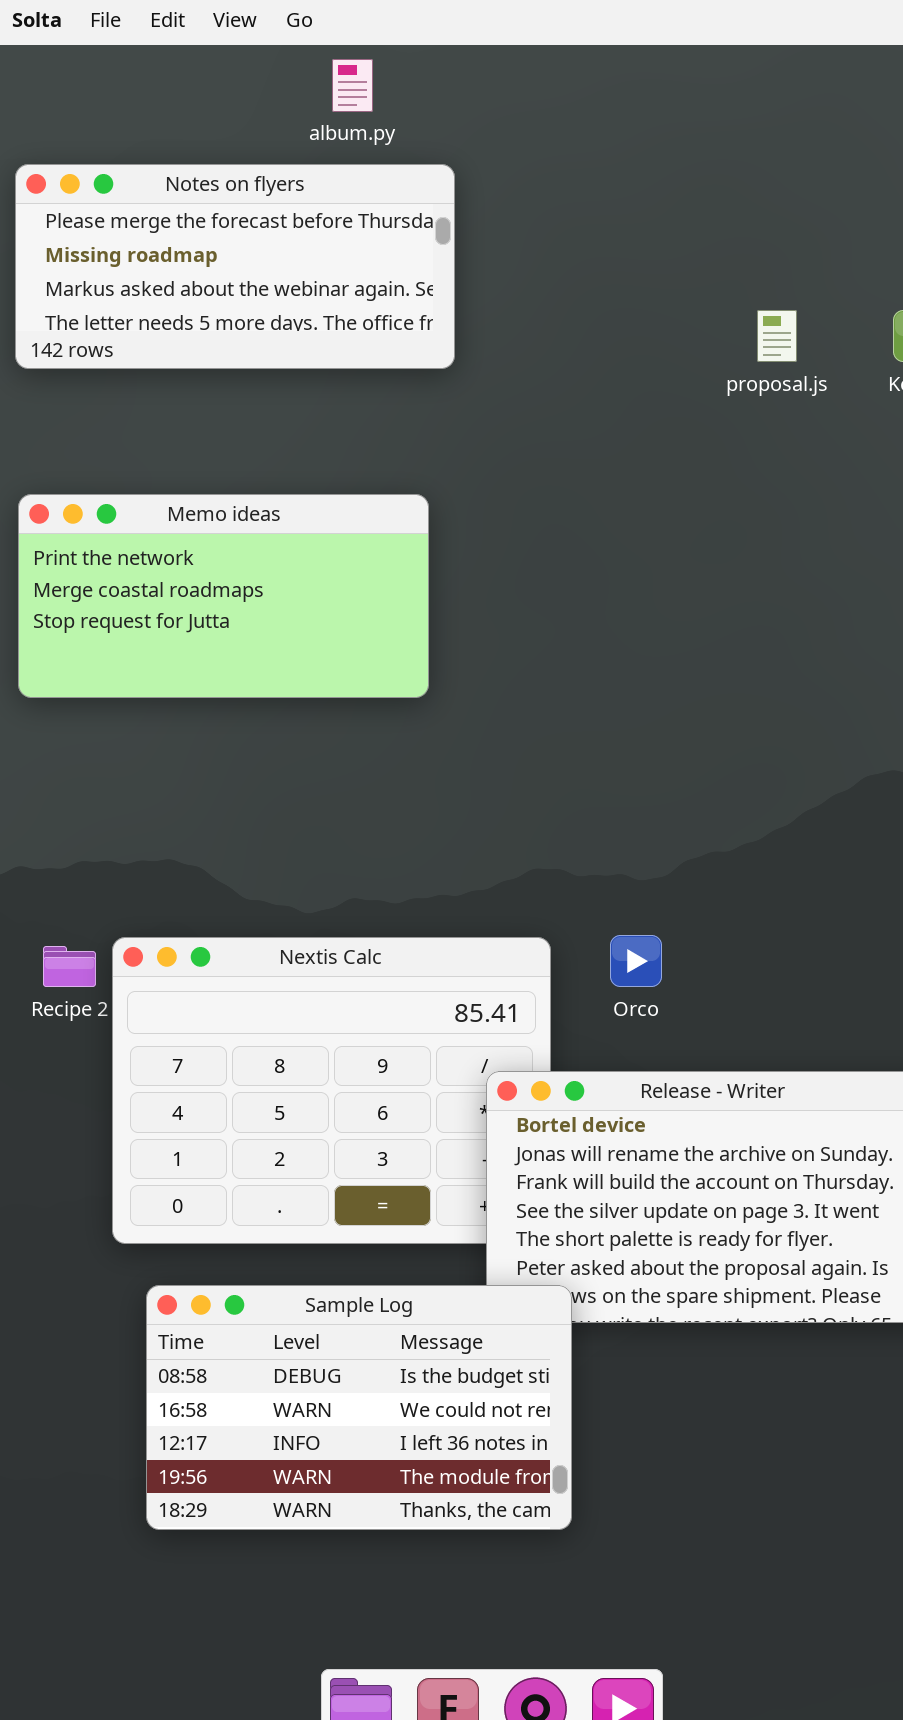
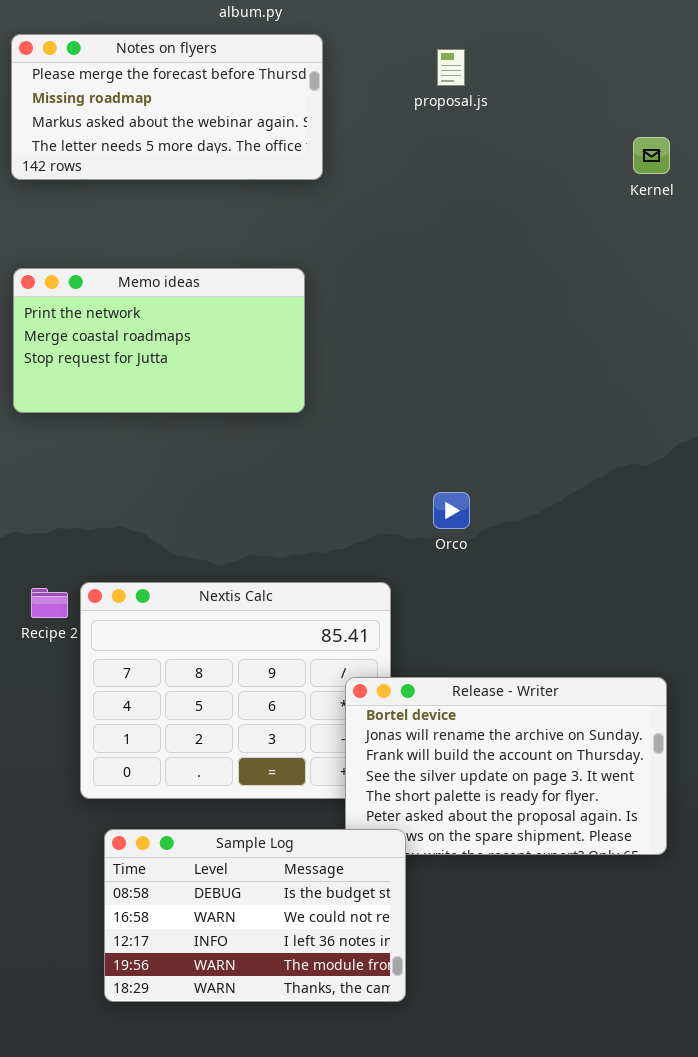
proposal.js: [757,310,797,362] -> [437,49,465,86], moved
Orco: [610,935,662,987] -> [433,492,470,529], moved

